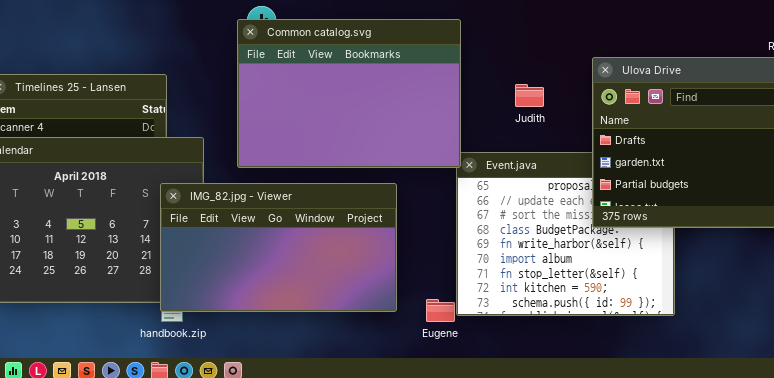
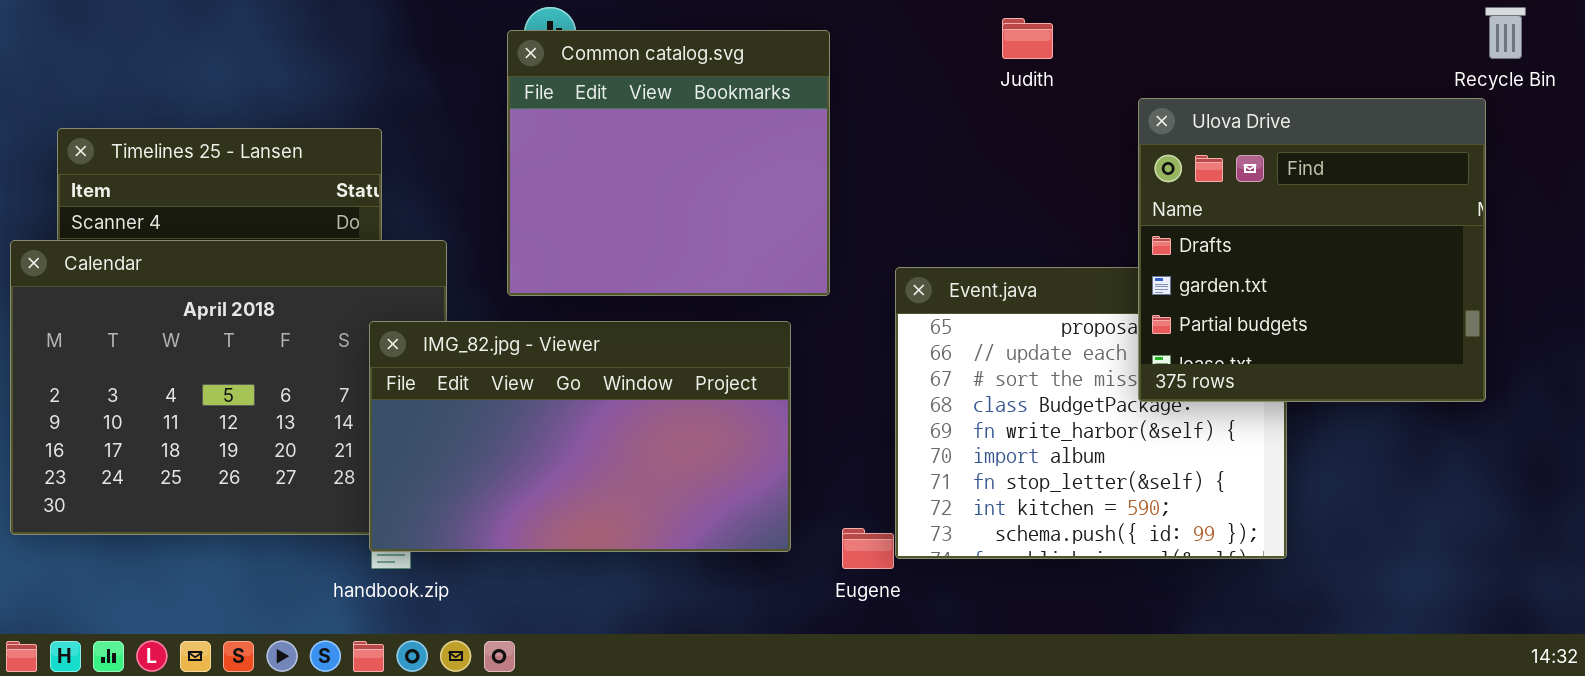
Common catalog.svg: [237,19,461,168] -> [507,30,830,296], resized
Judith: [515,84,544,107] -> [1002,18,1053,59], moved

